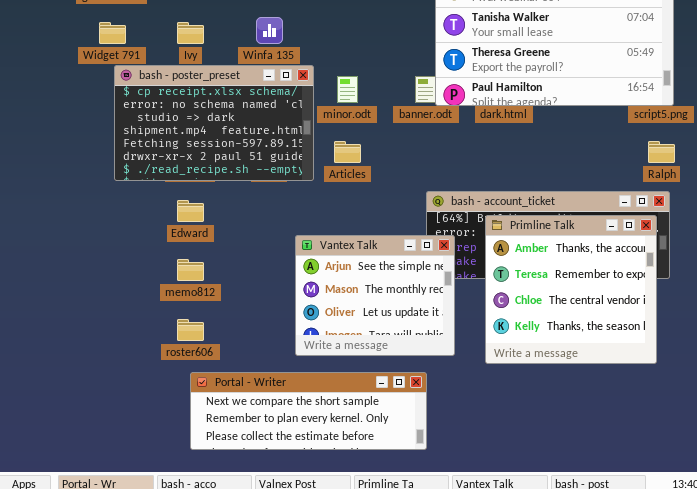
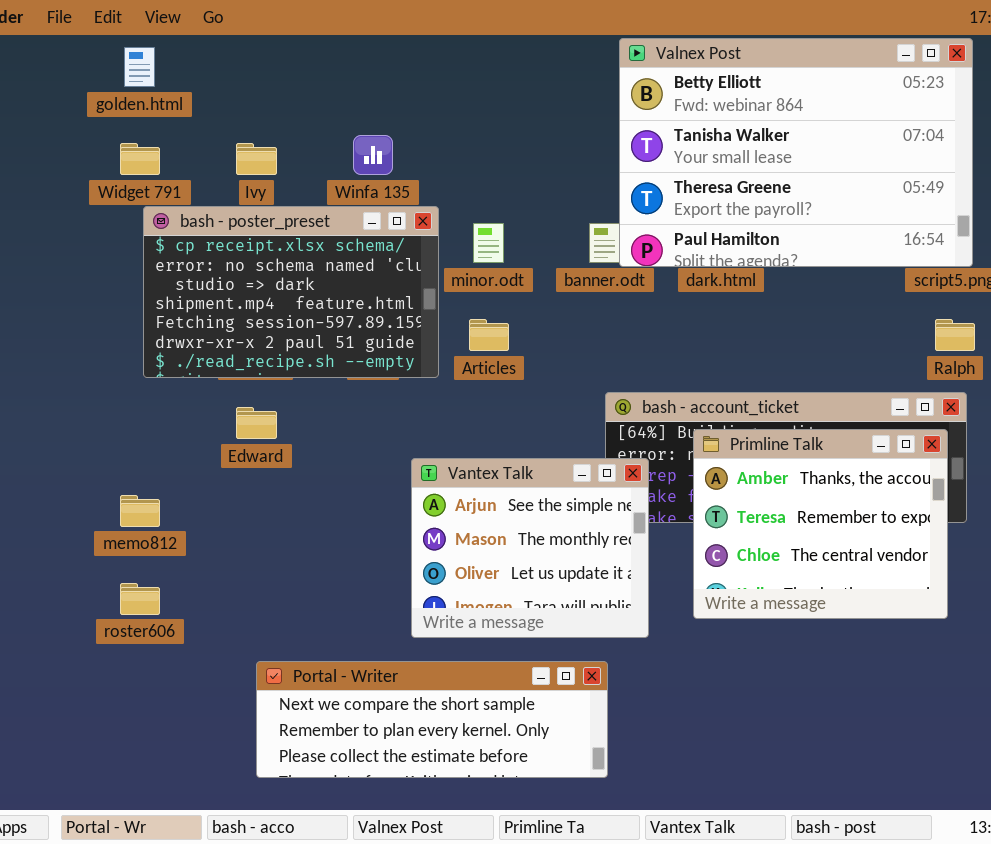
Primline Talk: [485,215,657,364] -> [693,429,948,619], resized
memo812: [177,259,204,281] -> [120,495,160,527], moved
roster606: [177,319,204,341] -> [120,583,160,615], moved

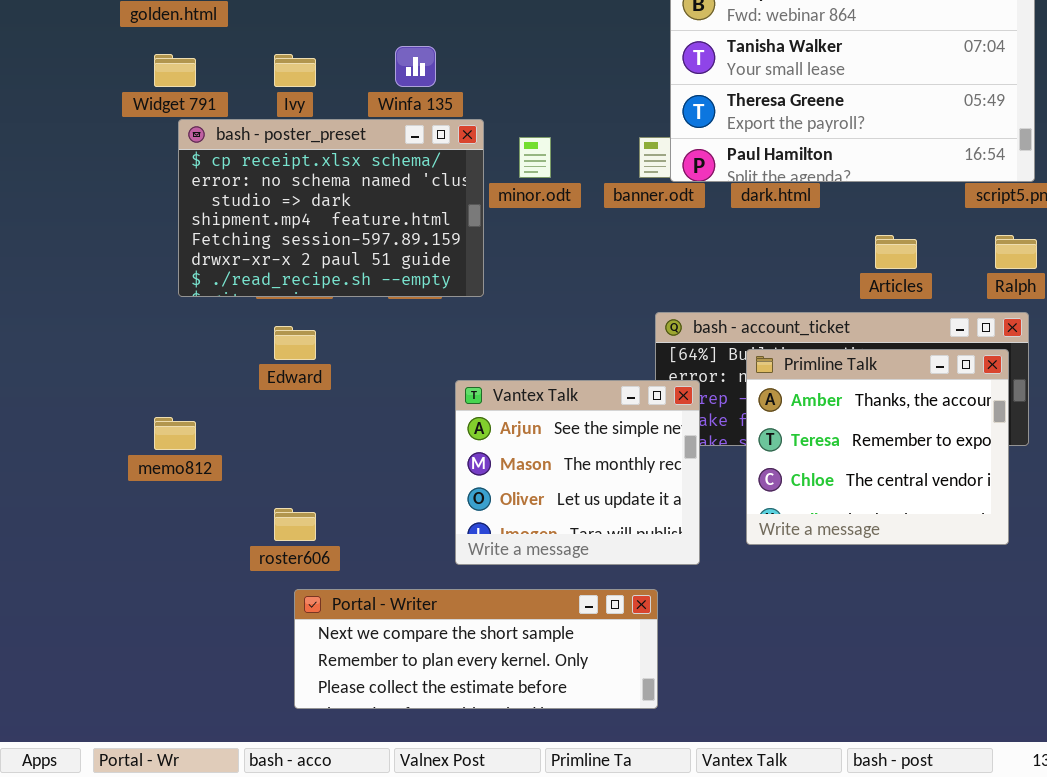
Articles: [469,319,509,351] -> [875,235,917,269], moved
roster606: [120,583,160,615] -> [274,508,316,541], moved

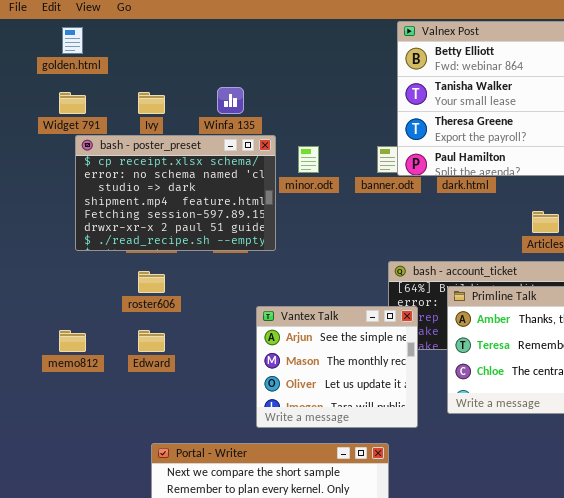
Edward: [274,326,316,360] -> [138,330,165,352], moved
roster606: [274,508,316,541] -> [138,271,165,293], moved

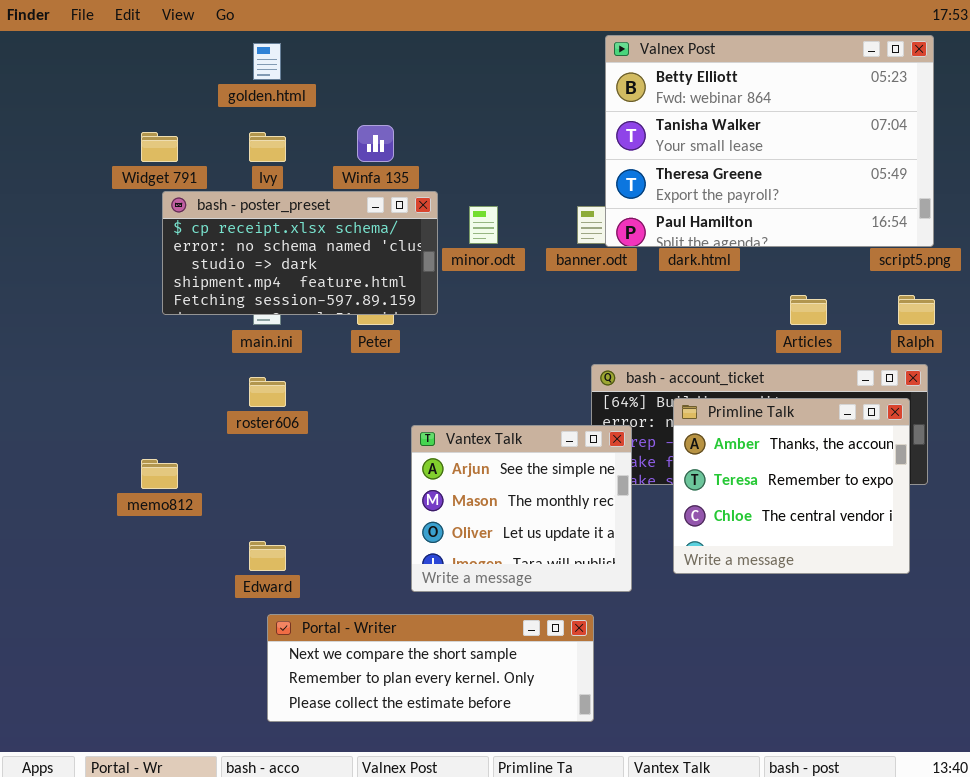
golden.html: [62,27,83,54] -> [253,43,281,80], moved
bash - poster_preset: [75,135,276,251] -> [162,191,438,315], resized
Edward: [138,330,165,352] -> [249,541,286,571], moved

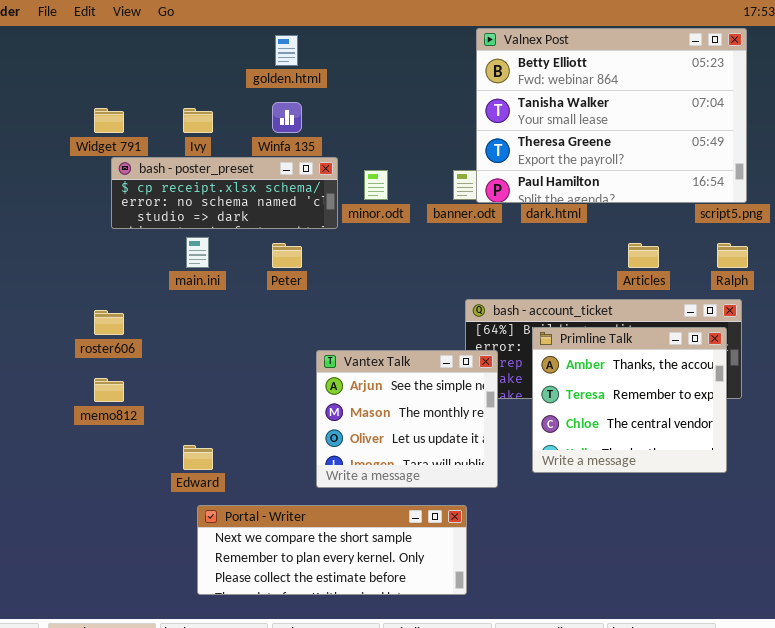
golden.html: [253,43,281,80] -> [275,35,298,66], moved
bash - poster_preset: [162,191,438,315] -> [111,157,338,229], resized
roster606: [249,377,286,407] -> [94,310,124,335], moved

